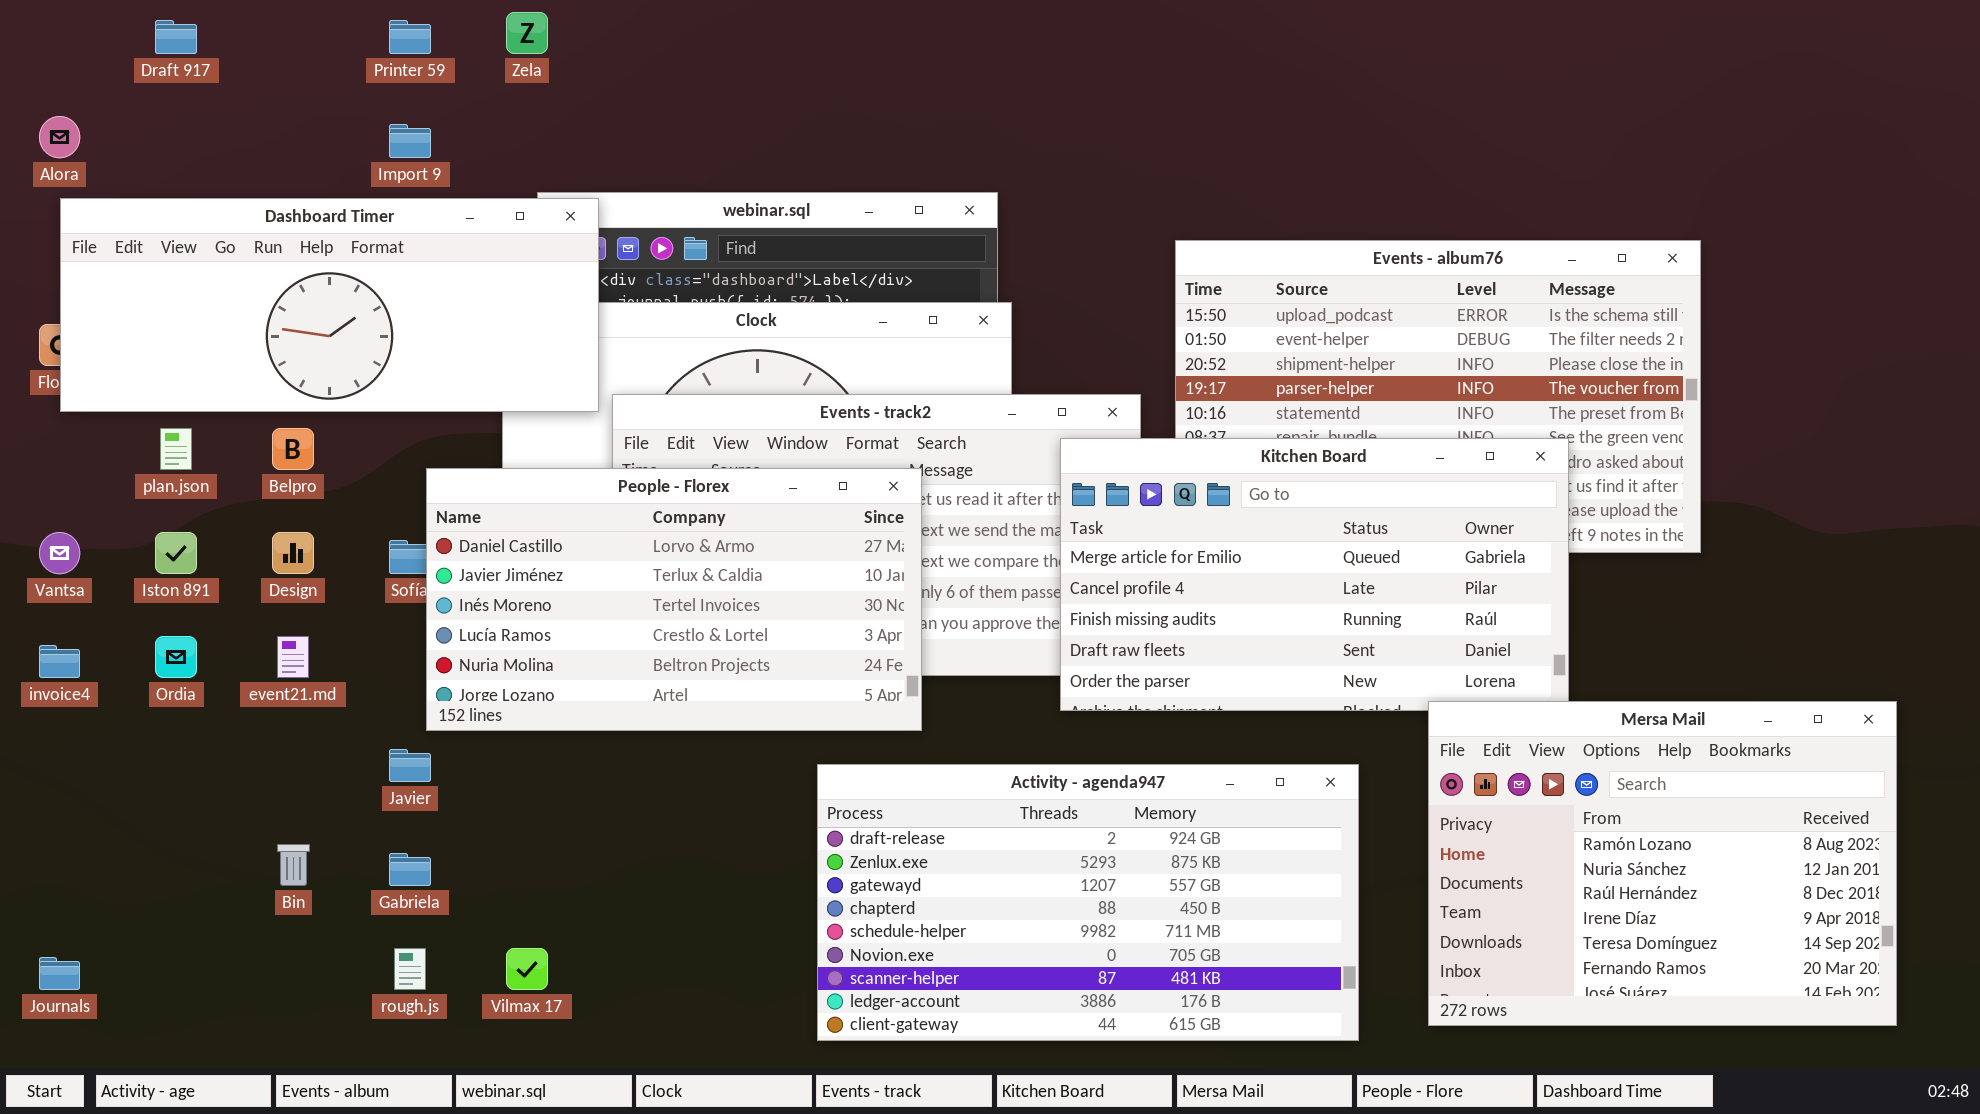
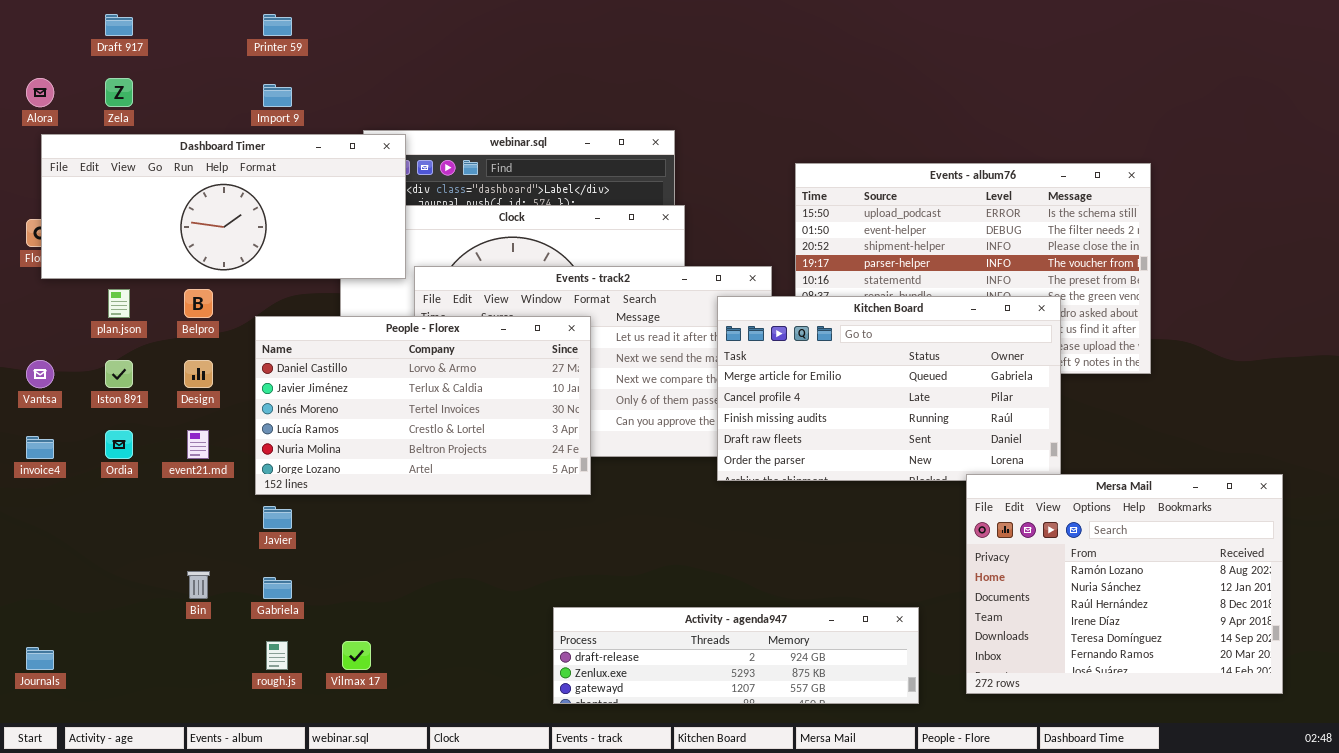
Zela: [506,12,548,54] -> [105,78,133,107], moved
People - Florex: [426,468,922,731] -> [255,316,591,495], moved
Activity - agenda947: [817,764,1359,1041] -> [553,607,919,704], resized

